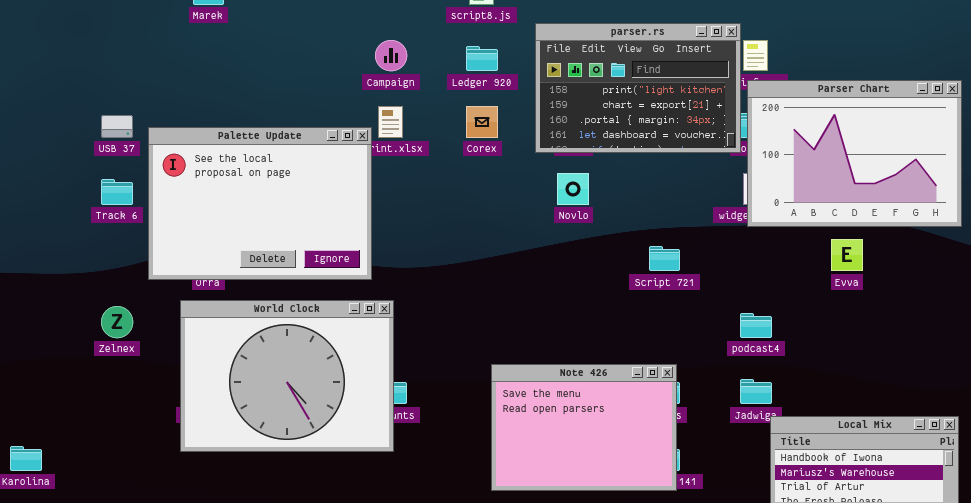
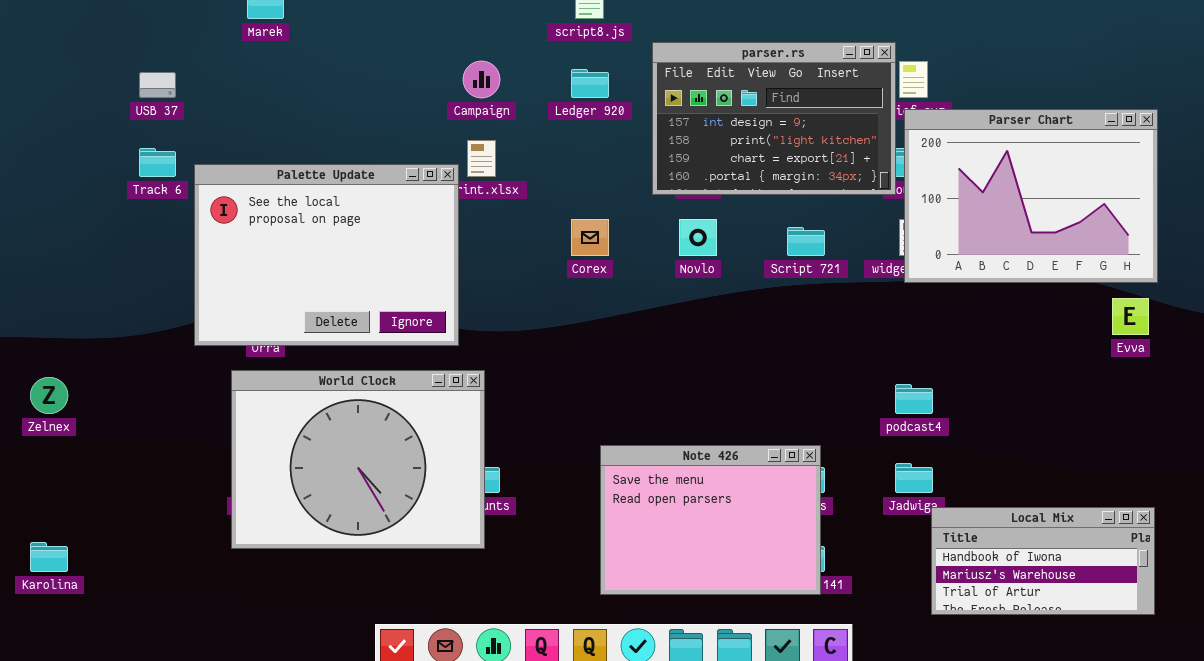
parser.rs: [535,23,741,153] -> [652,42,896,195], scrolled up 1 row
Corex: [466,106,498,138] -> [571,219,609,256], moved
USB 37: [101,115,133,138] -> [139,72,176,98], moved
Track 6: [101,179,133,205] -> [139,148,176,177], moved
Evva: [831,239,863,271] -> [1112,298,1149,335], moved
Script 721: [649,246,680,271] -> [787,227,825,256], moved
Zelnex: [101,306,133,338] -> [30,377,68,414], moved

